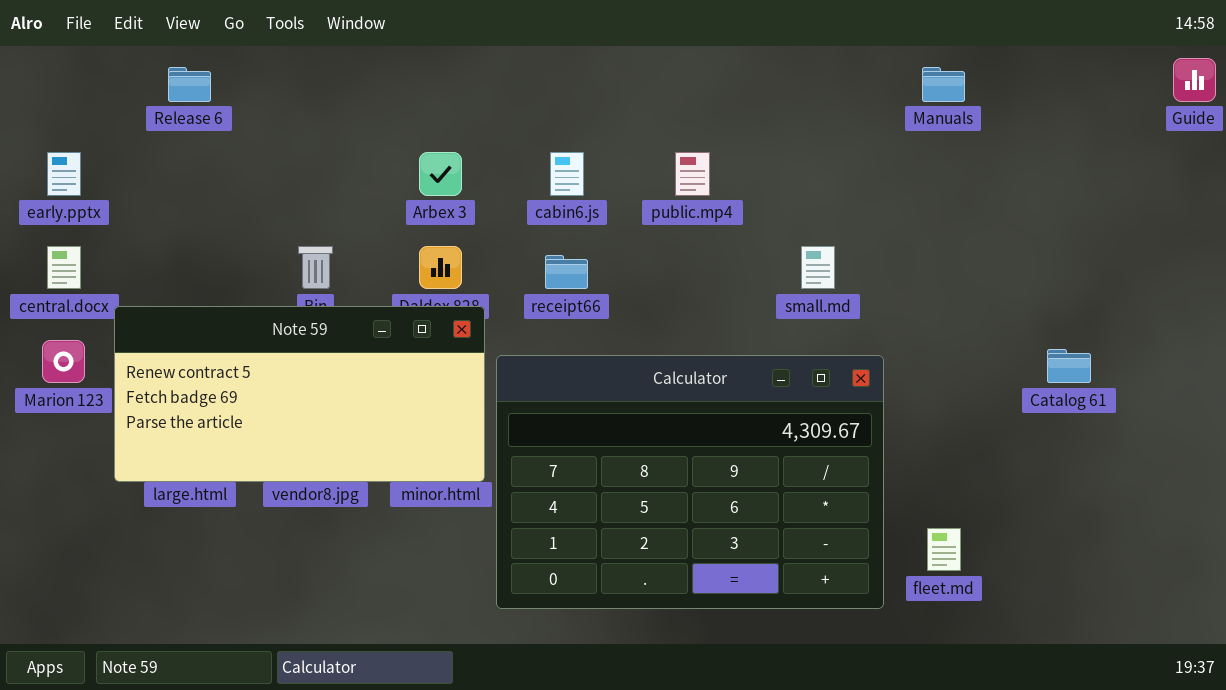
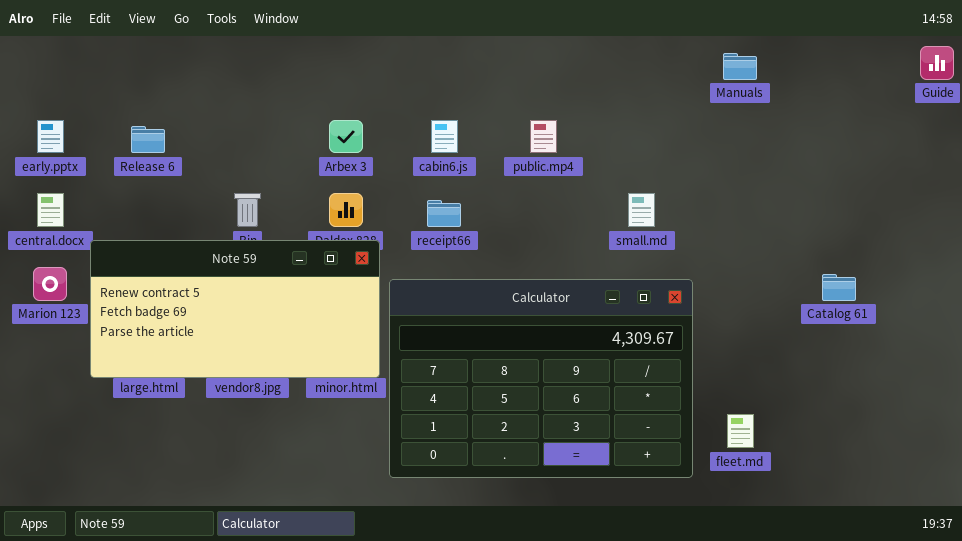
Release 6: [168,67,211,102] -> [131,126,165,153], moved

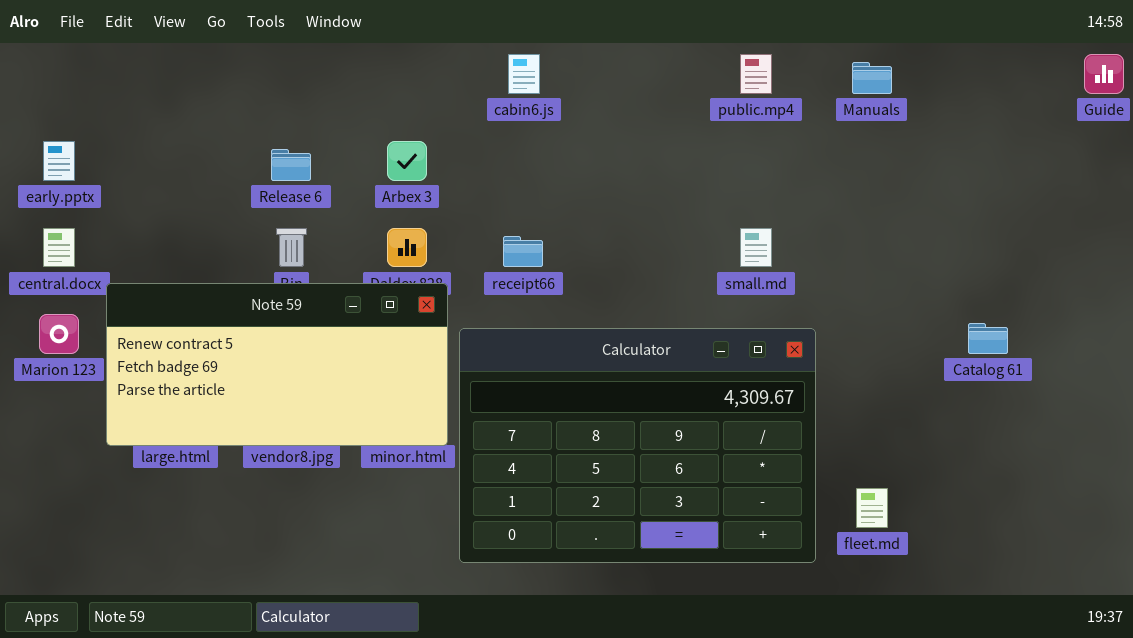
cabin6.js: [431,120,458,153] -> [508,54,540,94], moved
public.mp4: [530,120,557,153] -> [740,54,772,94], moved
Release 6: [131,126,165,153] -> [271,149,311,181], moved

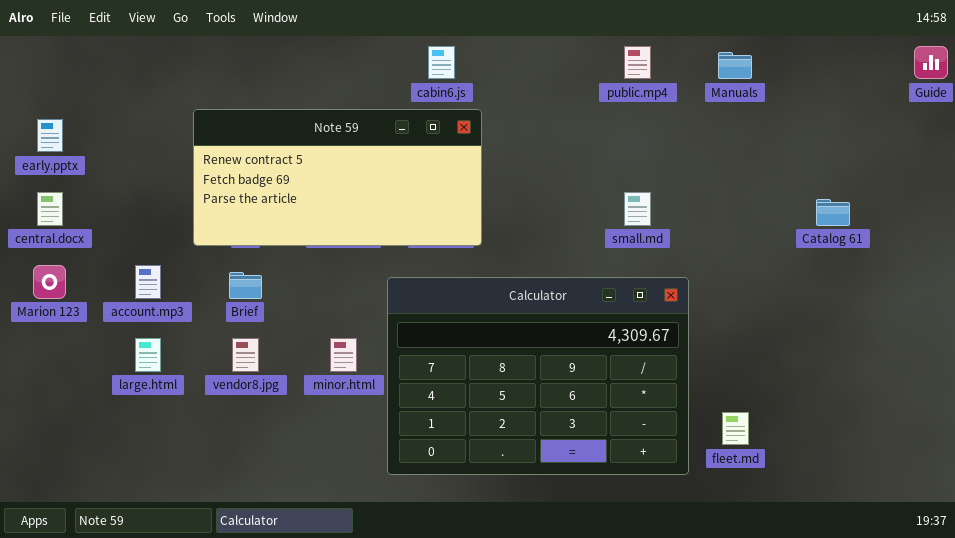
Note 59: [106,283,448,446] -> [193,109,482,246], moved
Catalog 61: [968,323,1008,354] -> [816,199,850,226], moved

